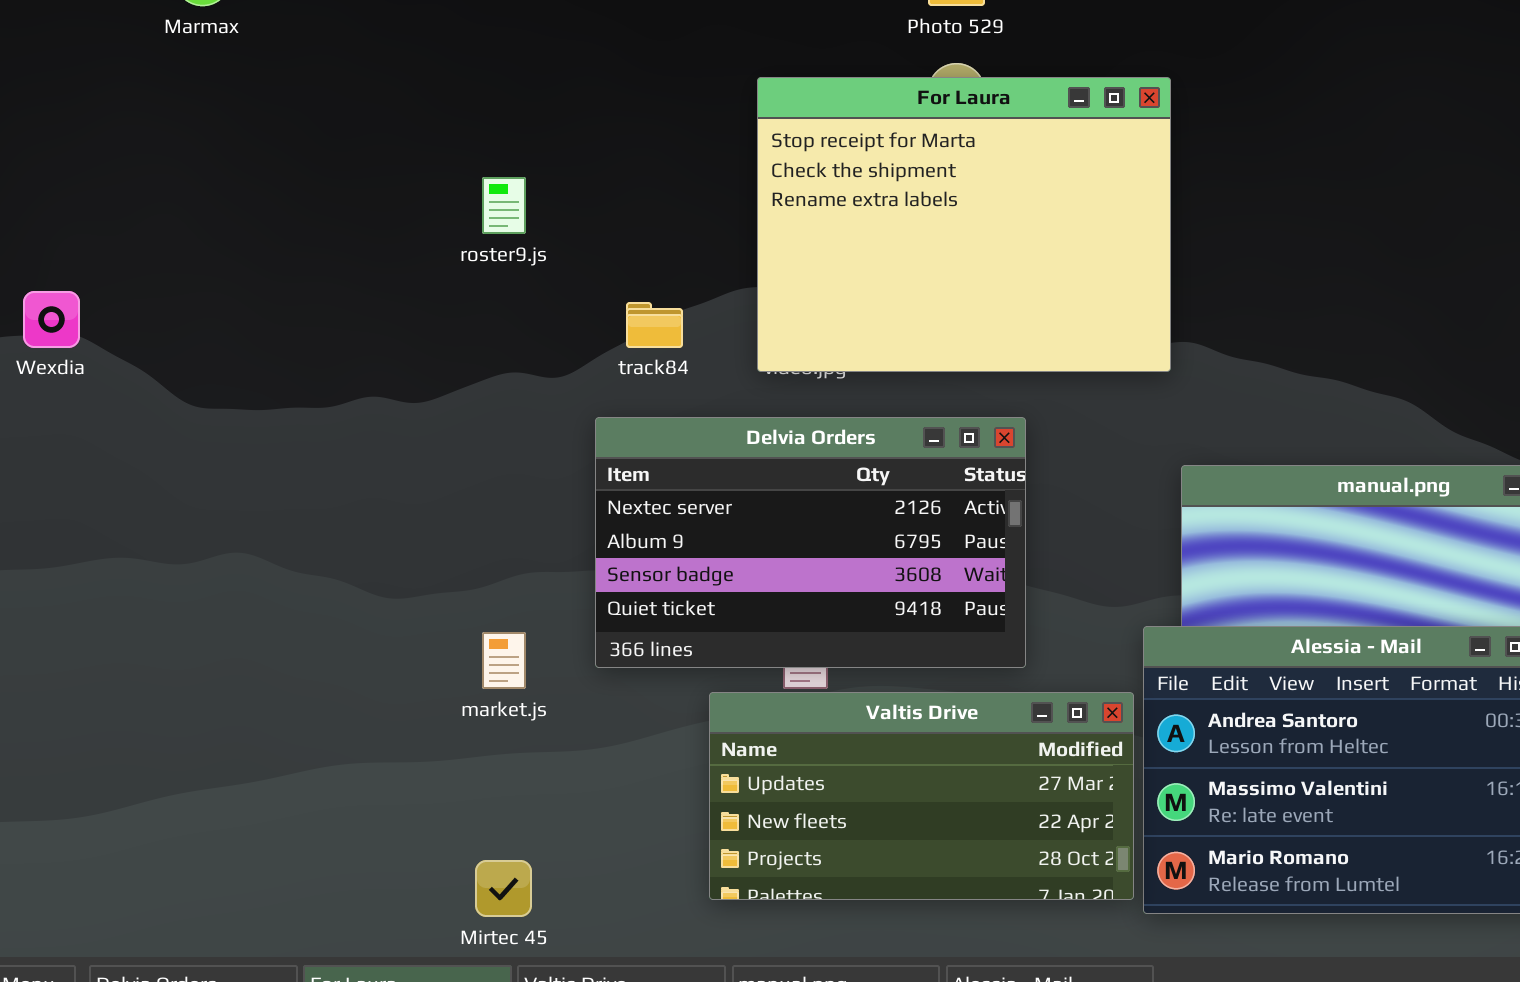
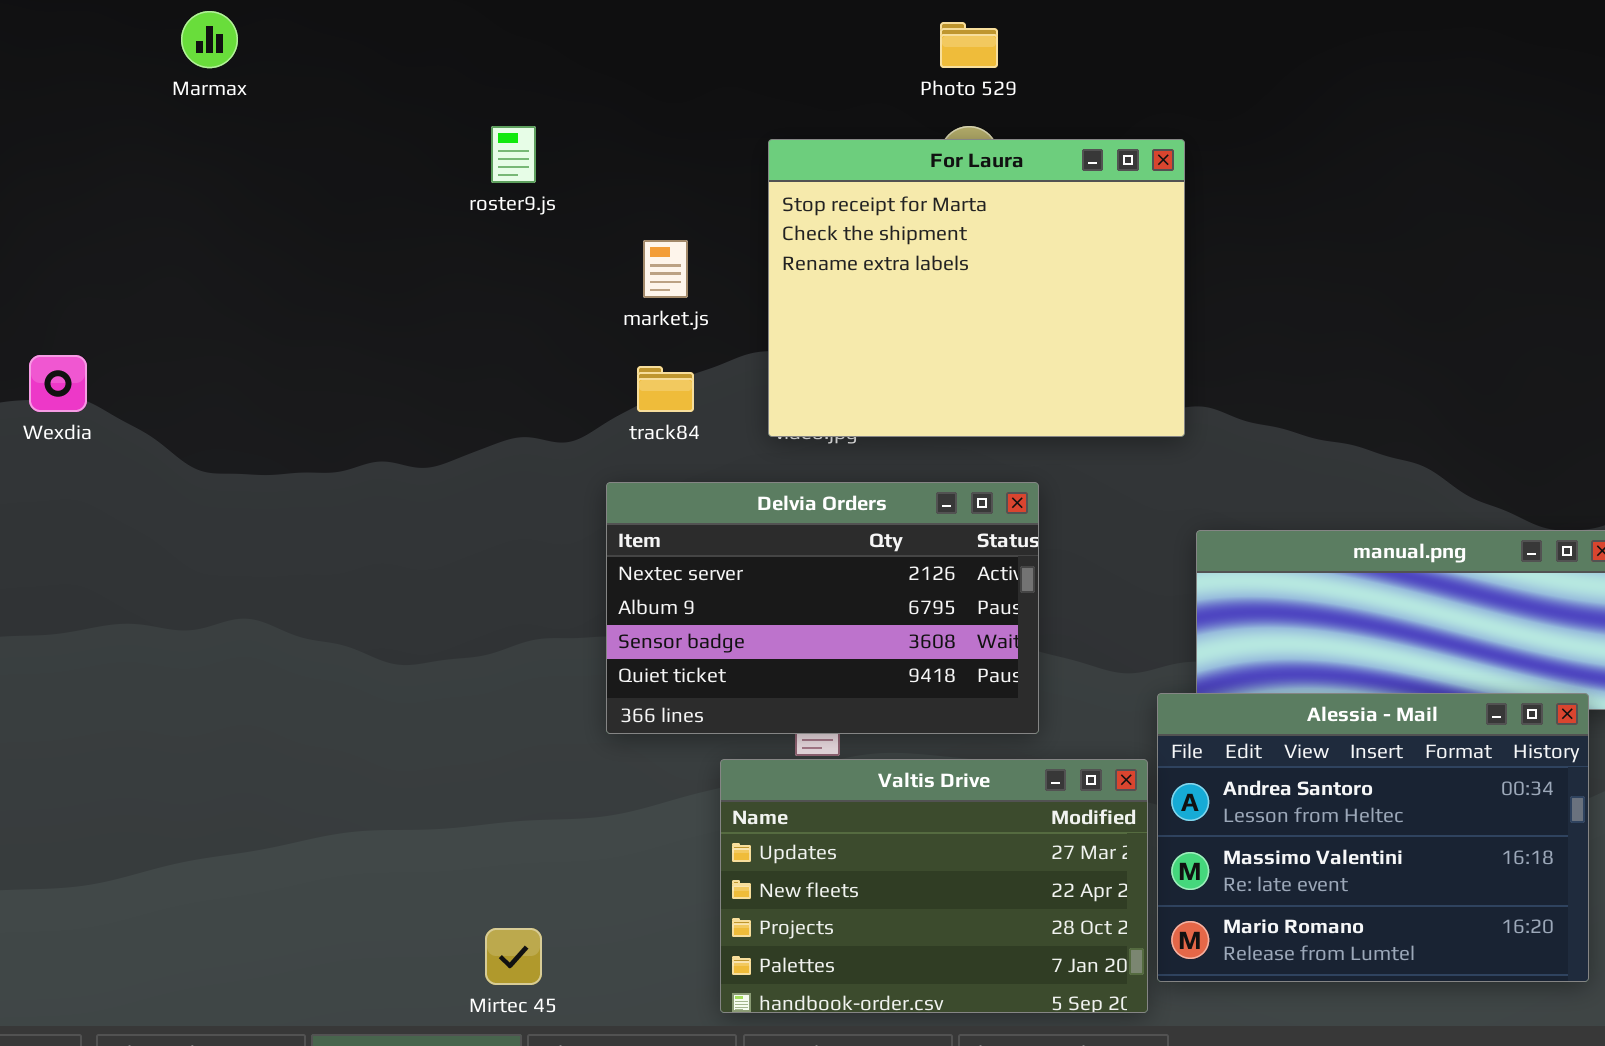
roster9.js: [482,177,526,234] -> [491,126,536,183], moved
market.js: [482,632,526,689] -> [643,240,688,298], moved
Valtis Drive: [709,692,1134,900] -> [720,759,1148,1013], resized

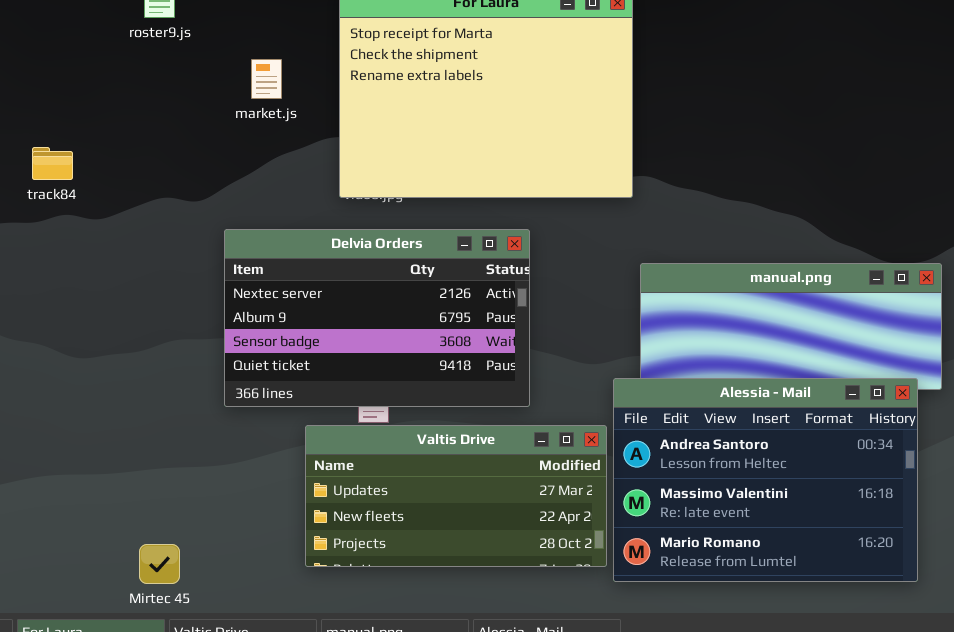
track84: [637,366,694,412] -> [32,147,73,180], moved
Valtis Drive: [720,759,1148,1013] -> [305,425,607,567], resized

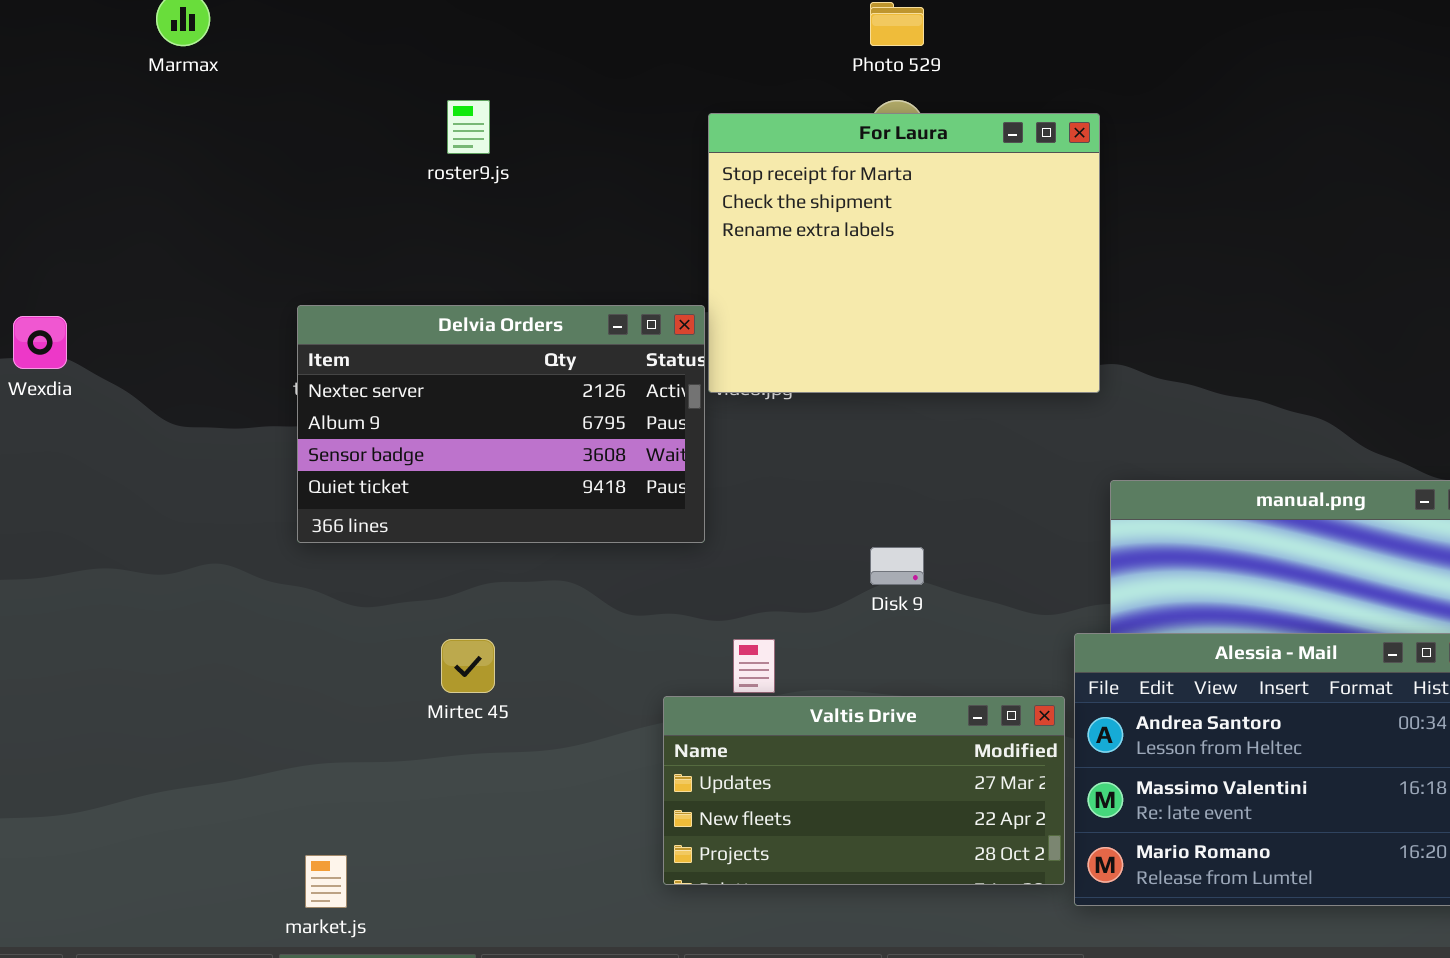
market.js: [251,59,282,99] -> [305,855,347,908], moved
Delvia Orders: [224,229,530,407] -> [297,305,705,543], moved
Mirtec 45: [139,544,180,584] -> [441,639,495,693], moved

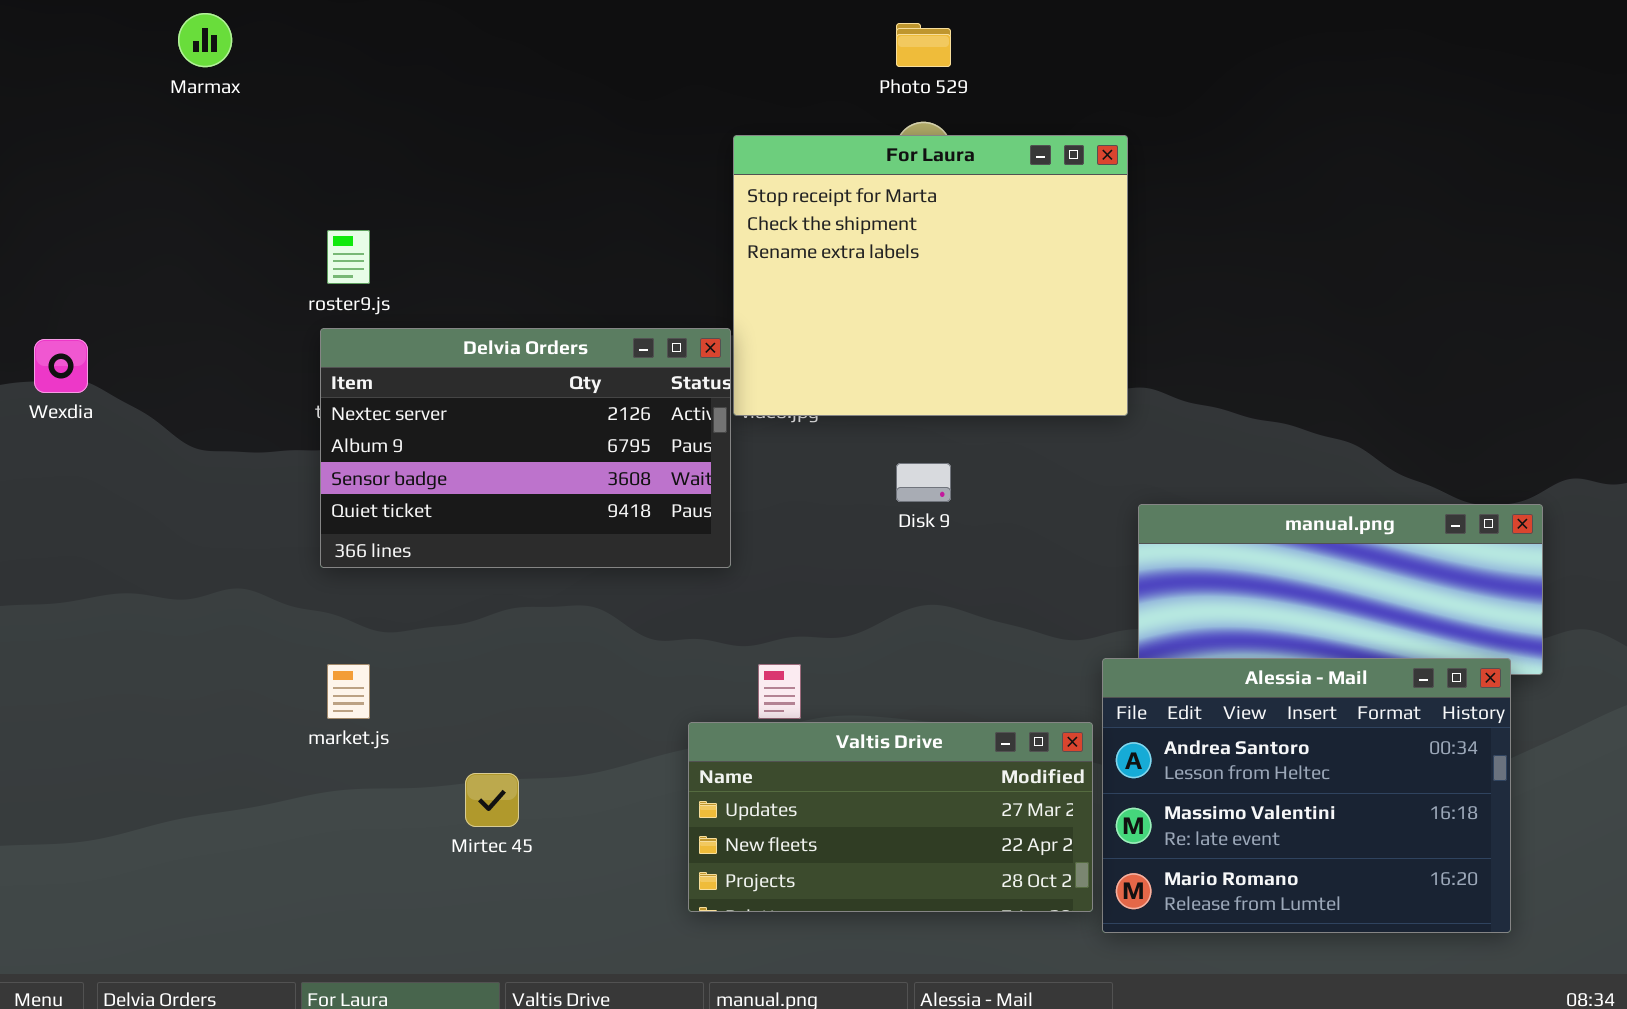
roster9.js: [447,100,490,154] -> [327,230,370,284], moved
Disk 9: [870,547,924,585] -> [896,463,951,502], moved
Mirtec 45: [441,639,495,693] -> [465,773,519,827], moved
market.js: [305,855,347,908] -> [327,664,370,719], moved

